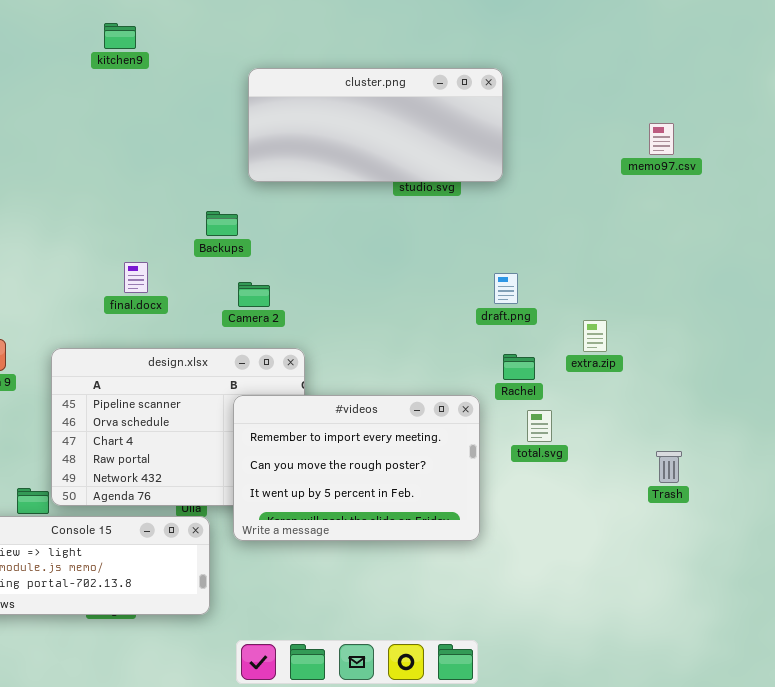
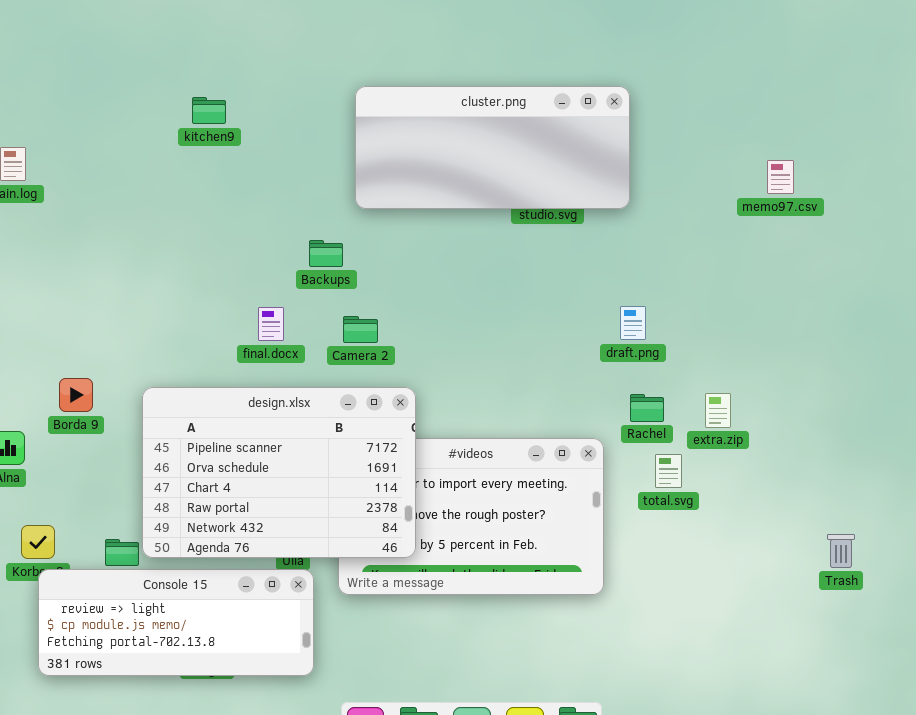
kitchen9: [104,23,136,49] -> [192,97,226,124], moved
memo97.csv: [649,123,674,155] -> [767,160,794,194], moved
final.docx: [124,262,148,293] -> [258,307,284,341], moved
extra.zip: [583,320,607,352] -> [705,393,731,428], moved
design.xlsx: [51,348,305,506] -> [142,387,416,558], raised
Trash: [656,451,682,483] -> [827,534,855,568], moved

